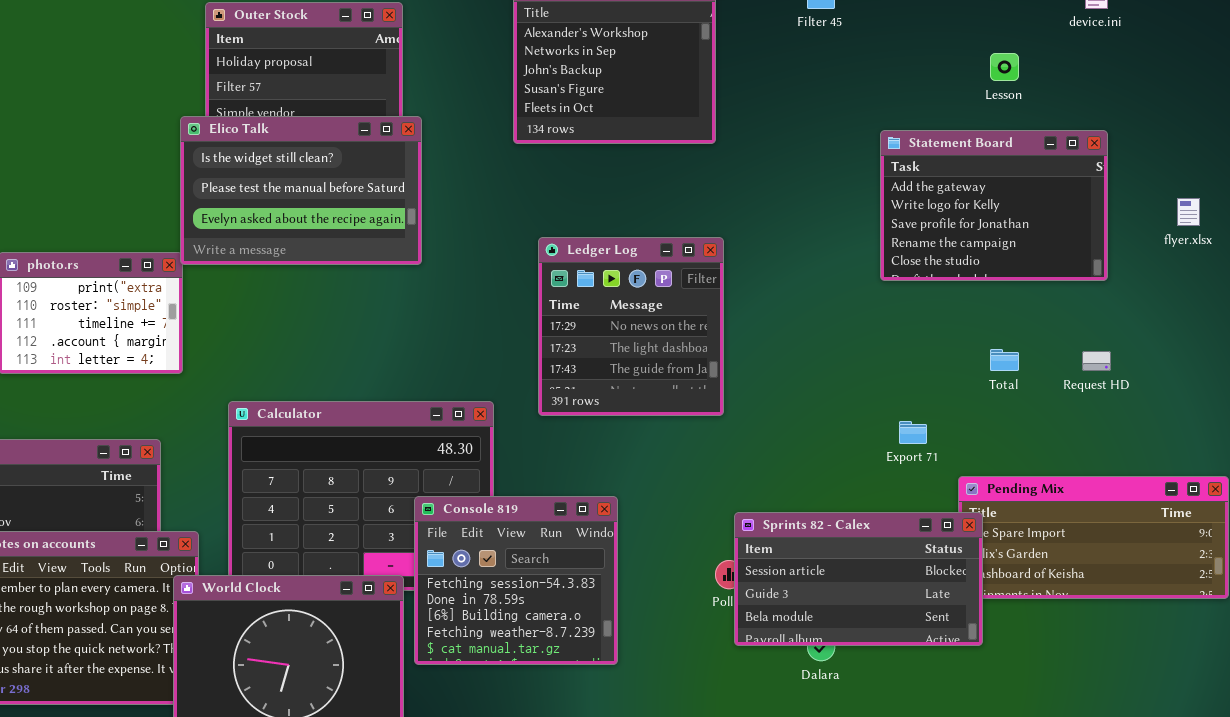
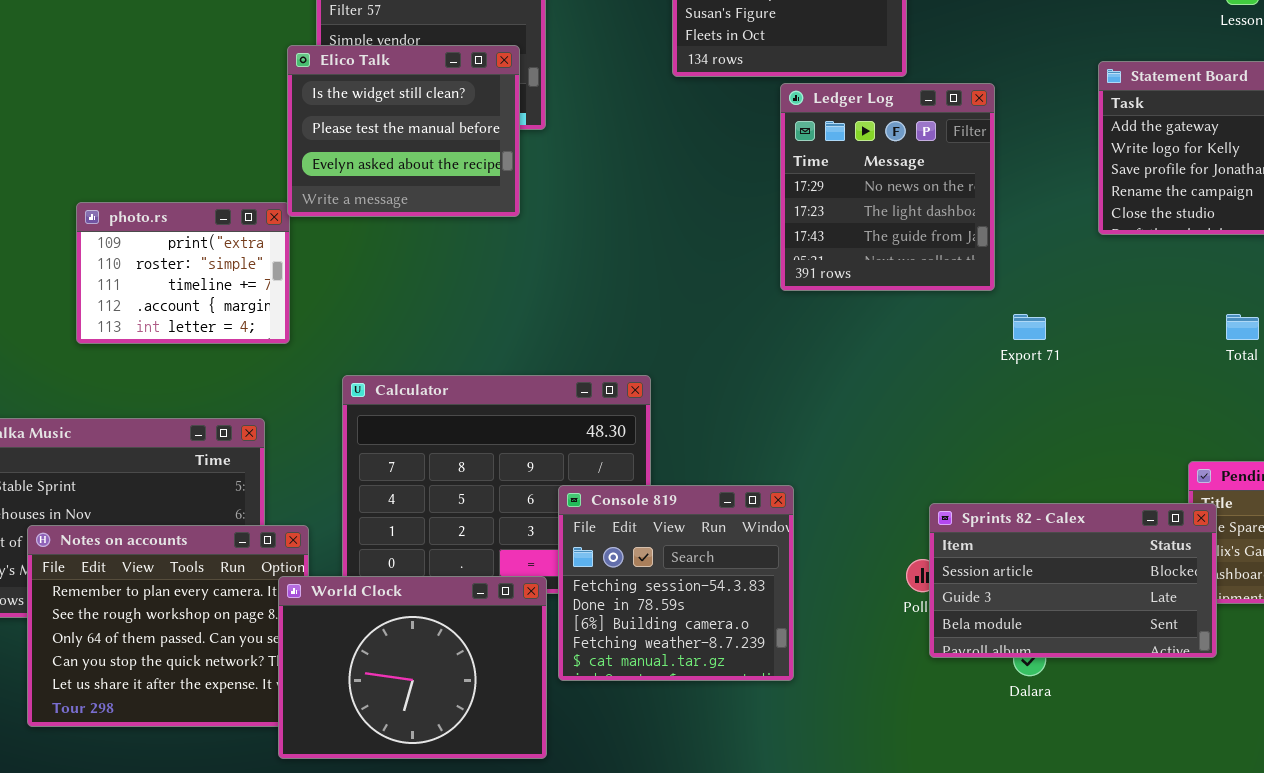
Elico Talk: [180,116,422,265] -> [287,45,520,217], resized
Ledger Log: [538,237,724,416] -> [780,83,995,291], moved
Export 71: [899,421,927,444] -> [1013,314,1046,340], moved

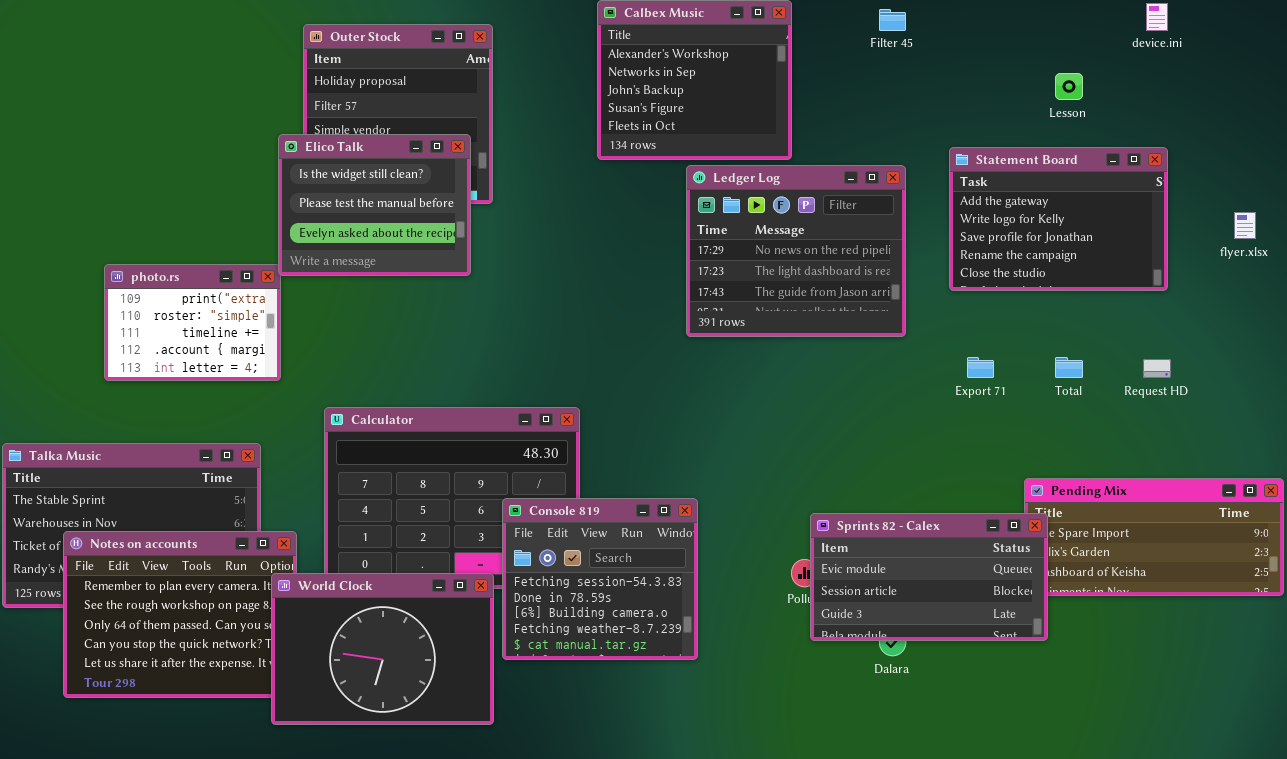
Ledger Log: [780,83,995,291] -> [686,165,906,337], resized
Export 71: [1013,314,1046,340] -> [967,357,994,378], moved
Sprints 82 - Calex: [929,503,1217,658] -> [810,513,1048,641], scrolled up 1 row

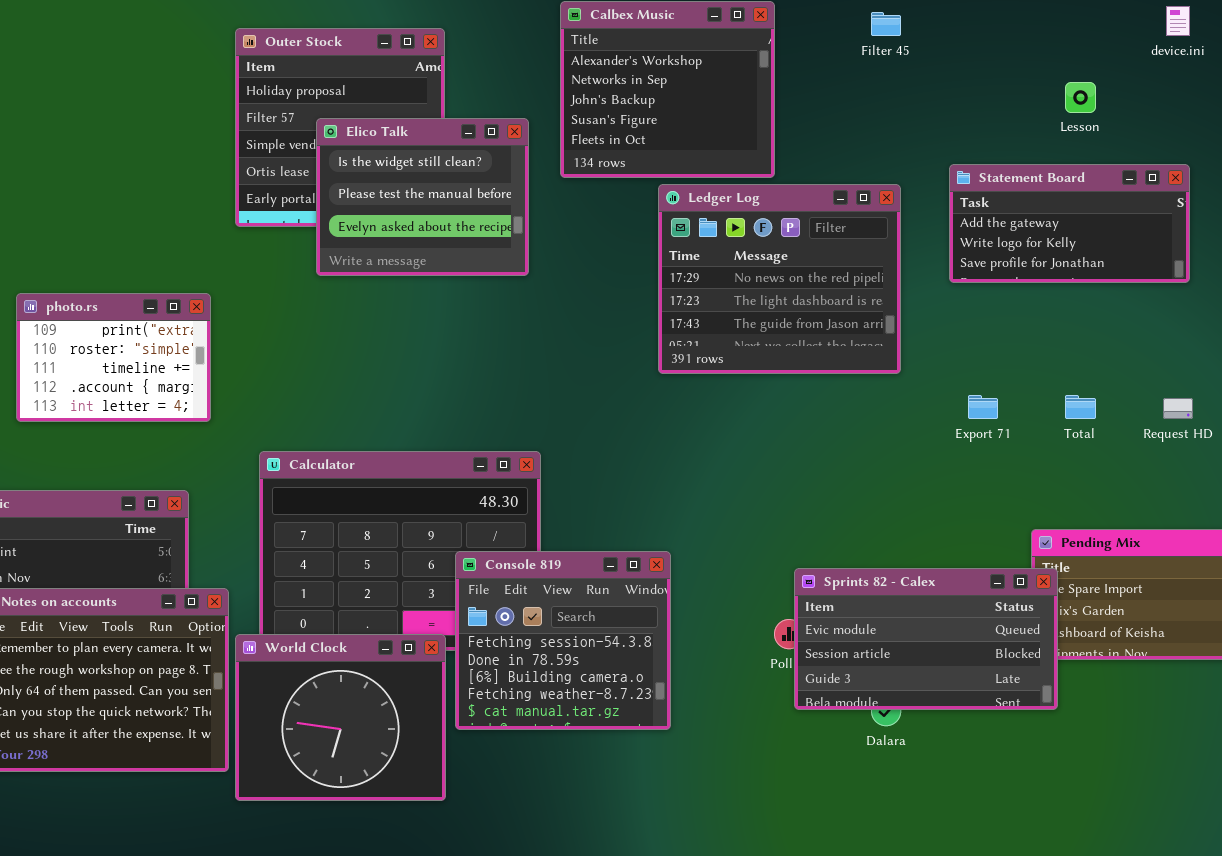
Elico Talk: [278,134,471,276] -> [316,118,529,276], moved
Statement Board: [949,147,1168,291] -> [949,164,1190,283], resized
World Clock: [271,573,494,725] -> [235,634,446,801], resized

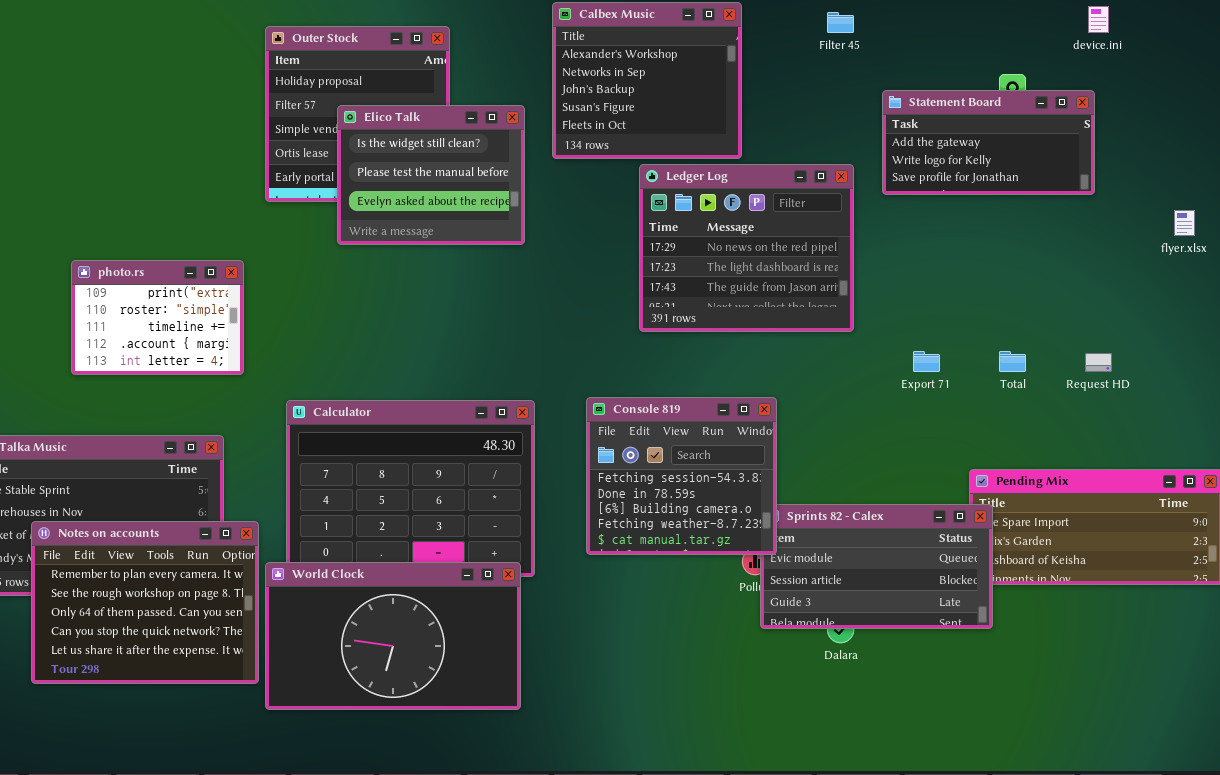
Statement Board: [949,164,1190,283] -> [882,90,1095,195], moved
Console 819: [455,551,671,730] -> [586,397,777,555], moved
World Clock: [235,634,446,801] -> [265,562,521,710], resized

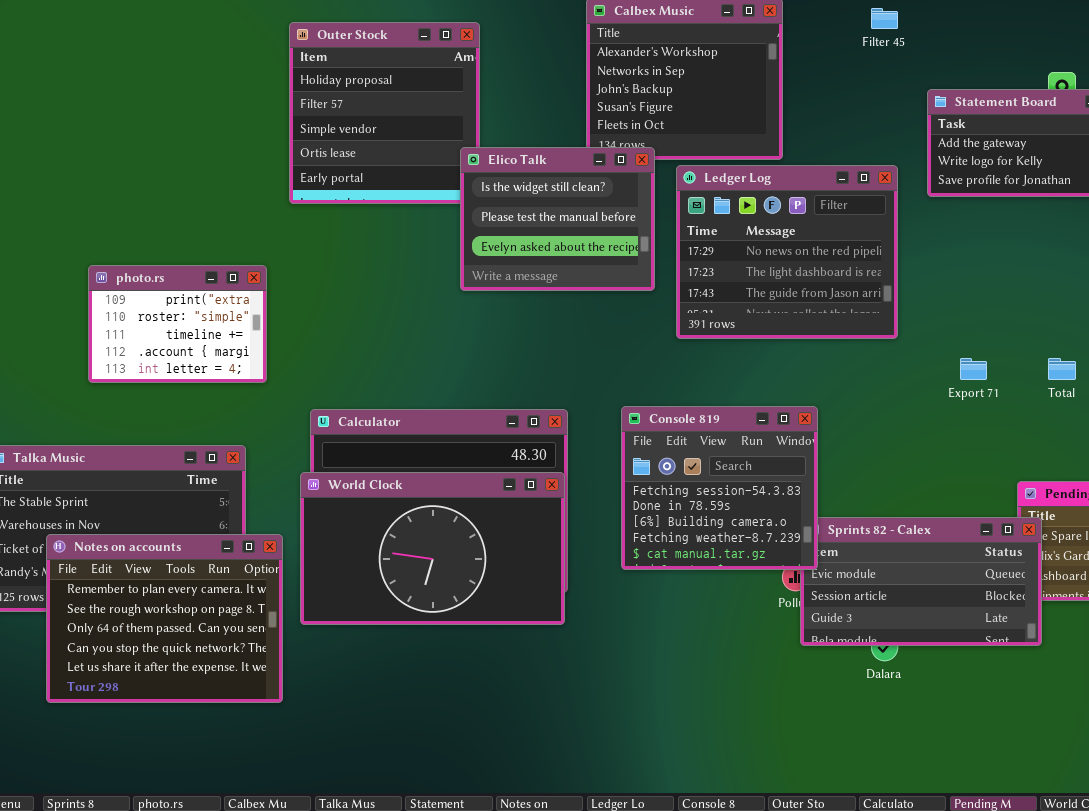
Elico Talk: [337,105,525,245] -> [460,147,655,291], moved
World Clock: [265,562,521,710] -> [300,472,565,625], moved

